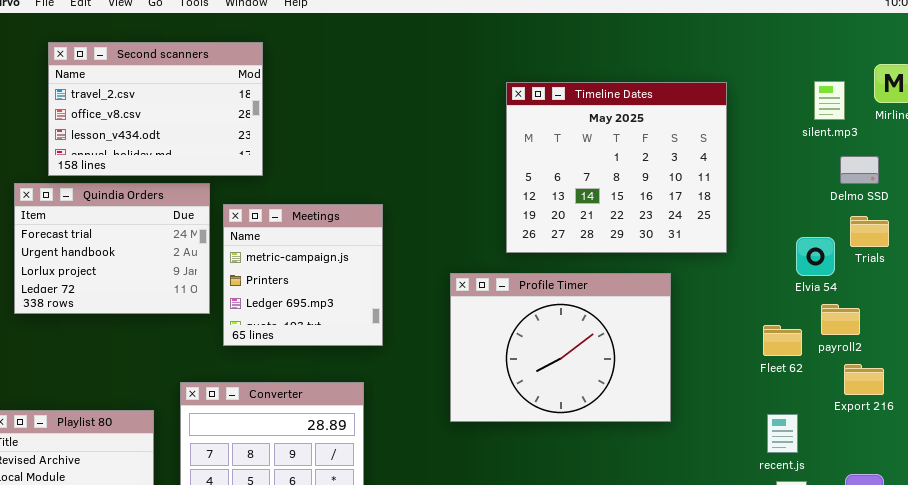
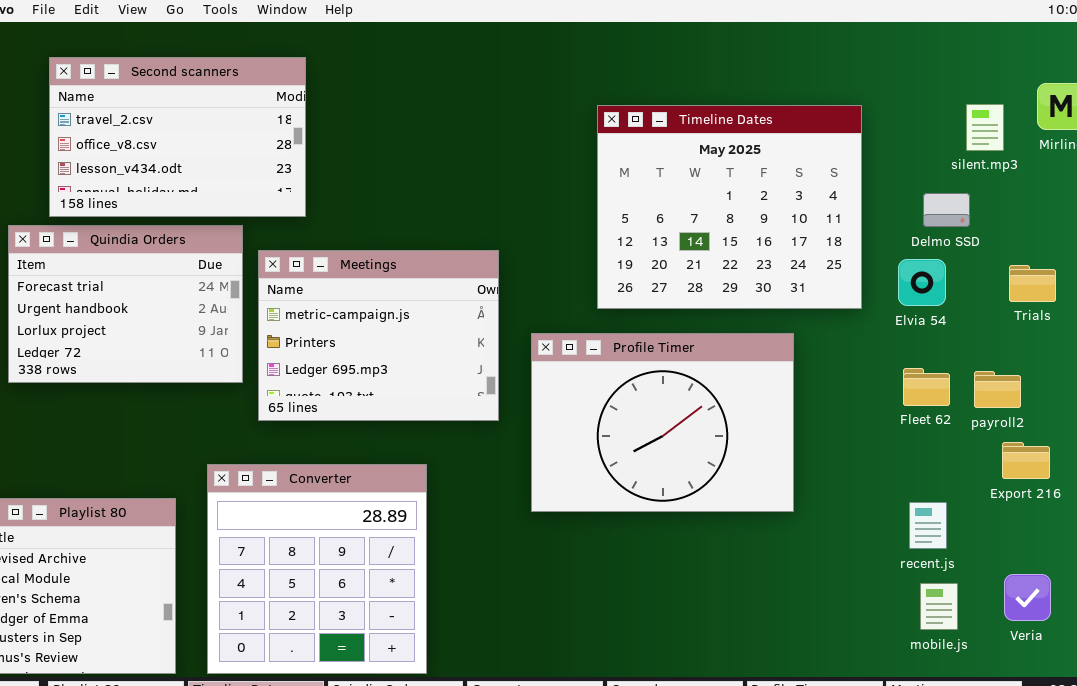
Delmo SSD: [840,156,879,184] -> [923,193,970,227], moved
Meetings: [223,204,383,346] -> [258,250,499,421], resized
Elvia 54: [796,237,835,276] -> [898,259,946,306], moved
Fleet 62: [763,325,802,356] -> [903,368,950,406], moved

